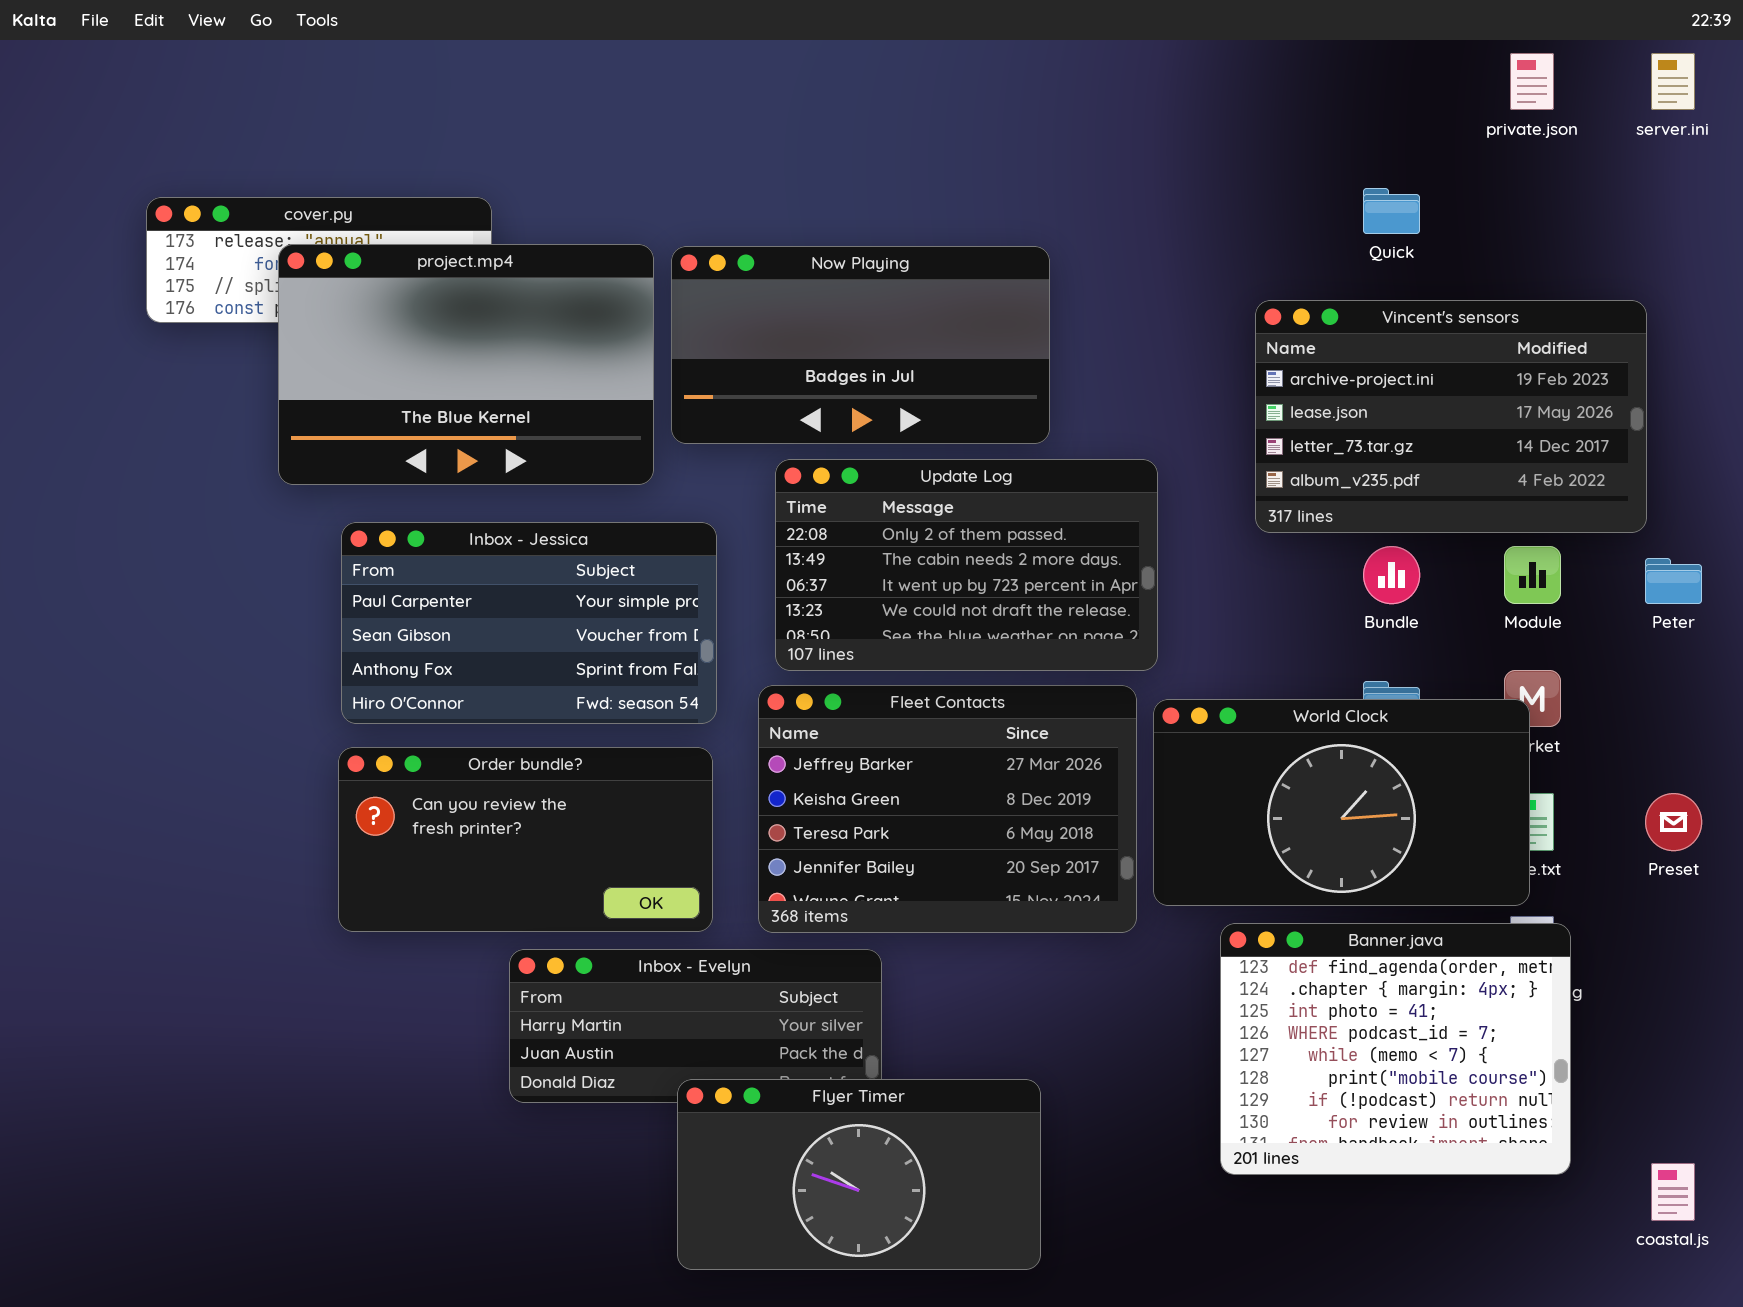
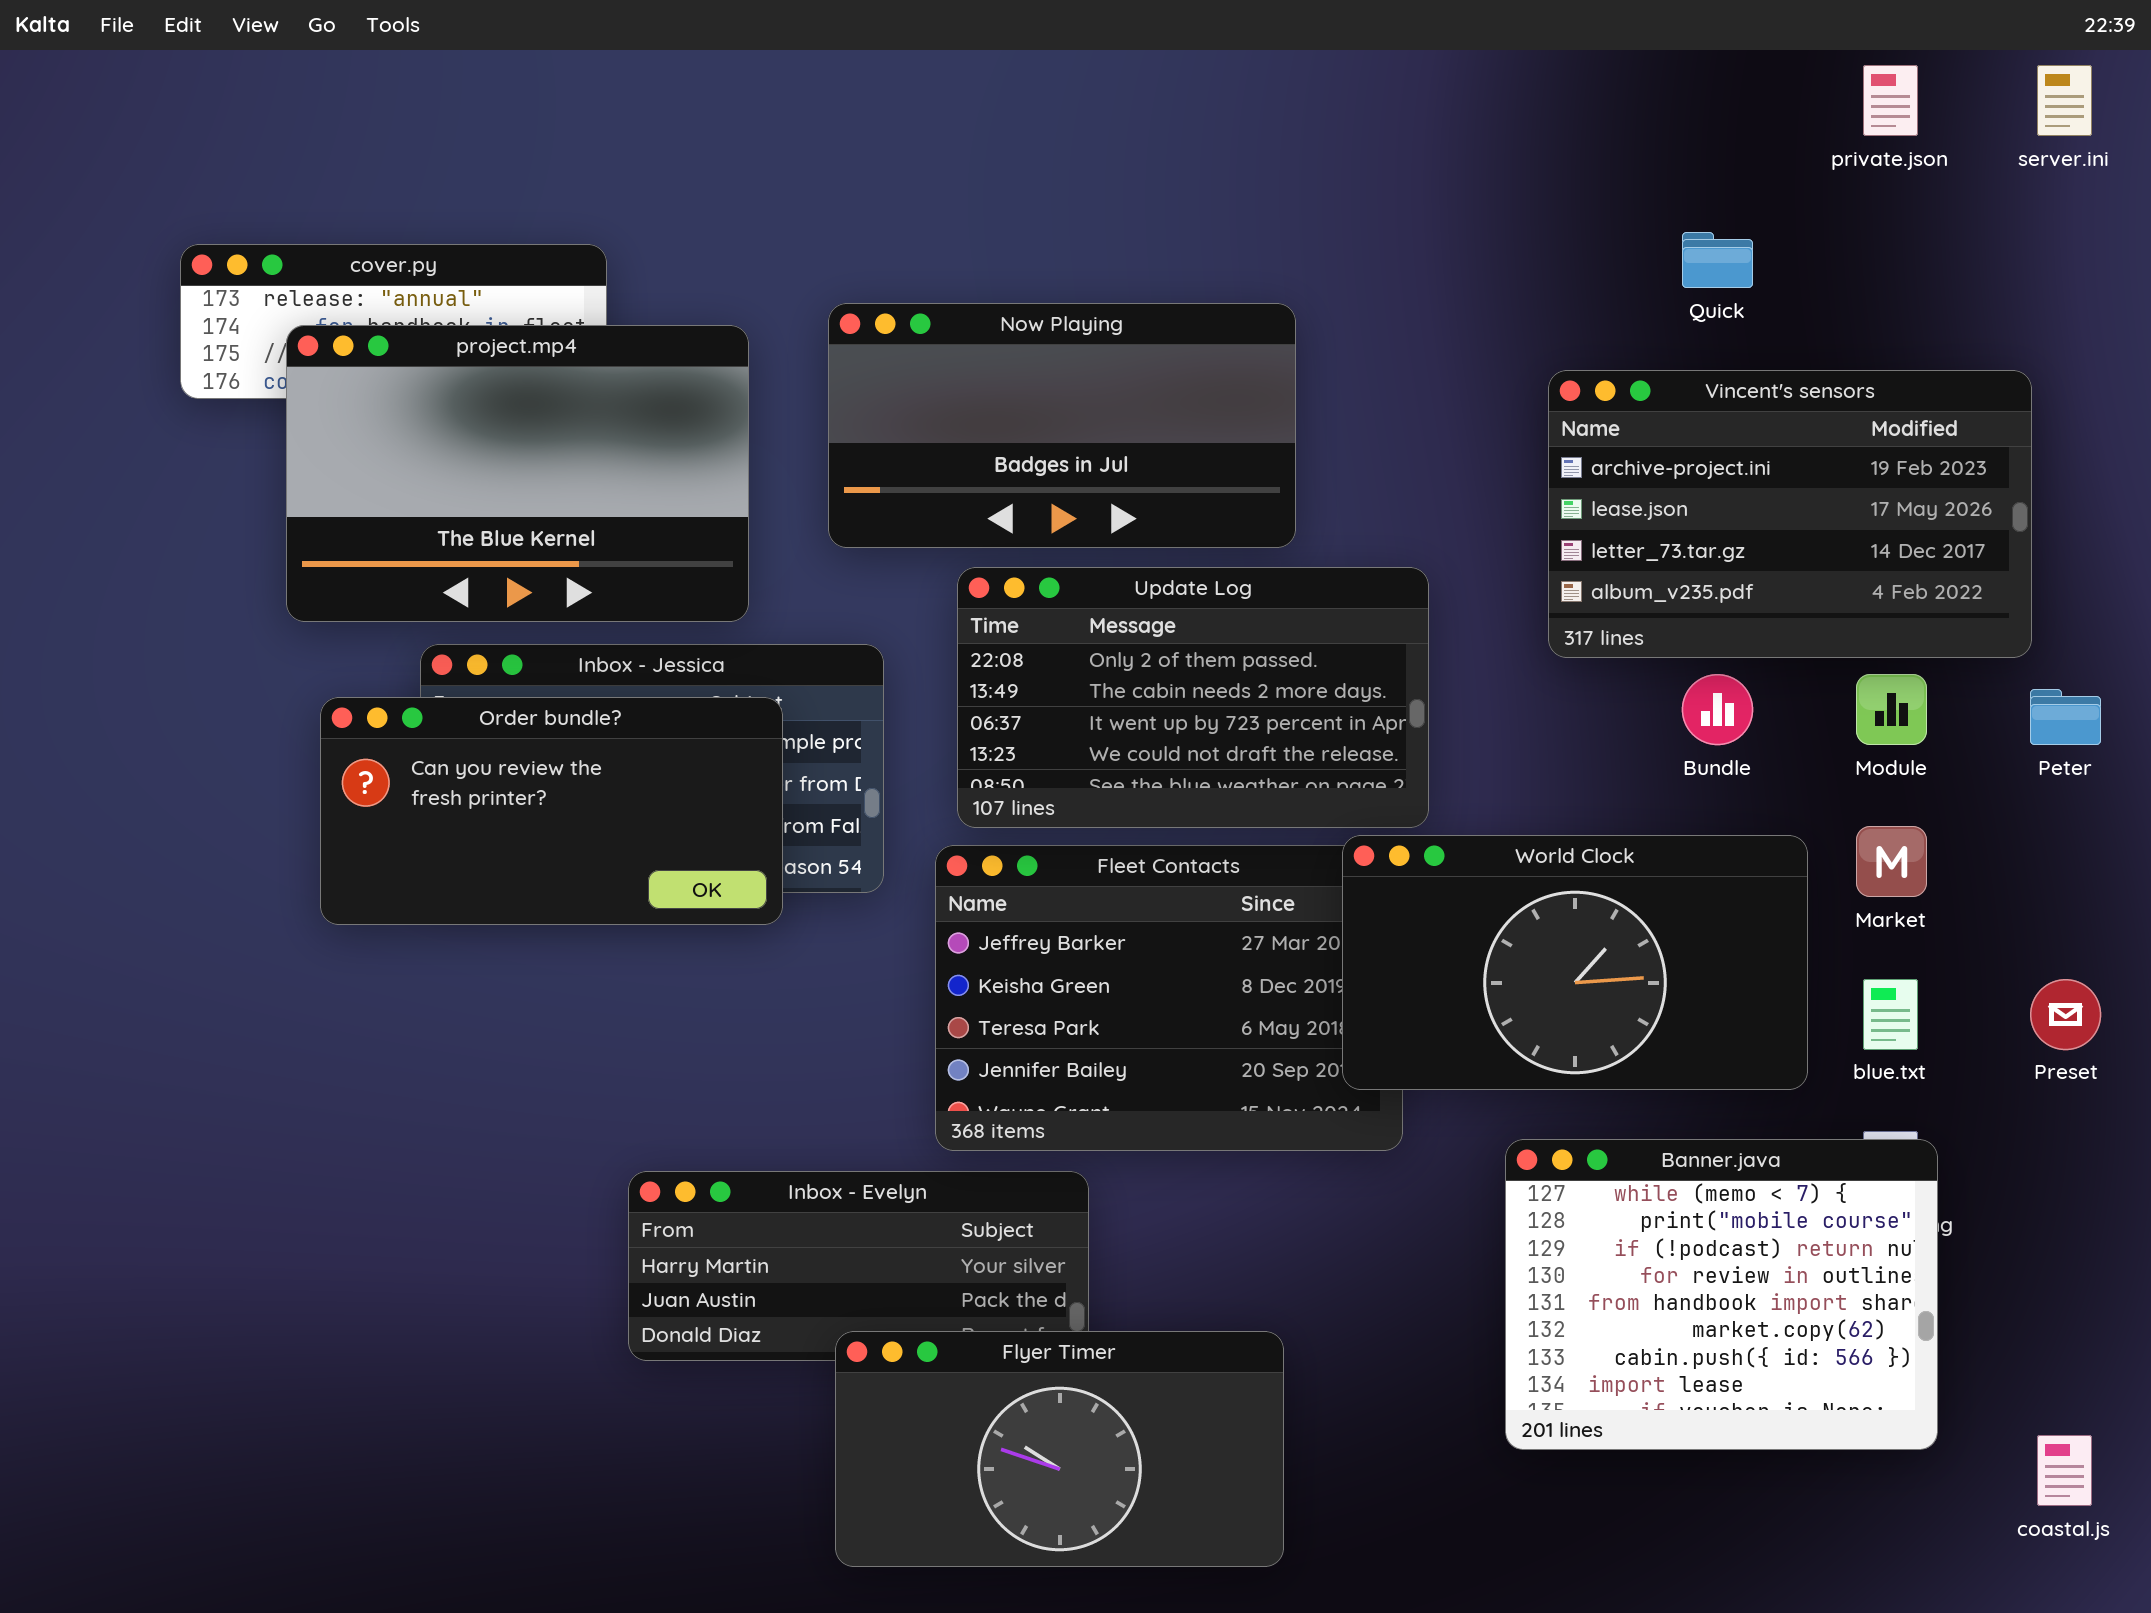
project.mp4: [278,244,654,485] -> [286,325,749,622], moved
World Clock: [1153,699,1530,906] -> [1342,835,1808,1090], moved
Order bundle?: [338,747,713,932] -> [320,697,783,925], moved
Banner.java: [1220,923,1571,1175] -> [1505,1139,1938,1450], scrolled down 4 rows

